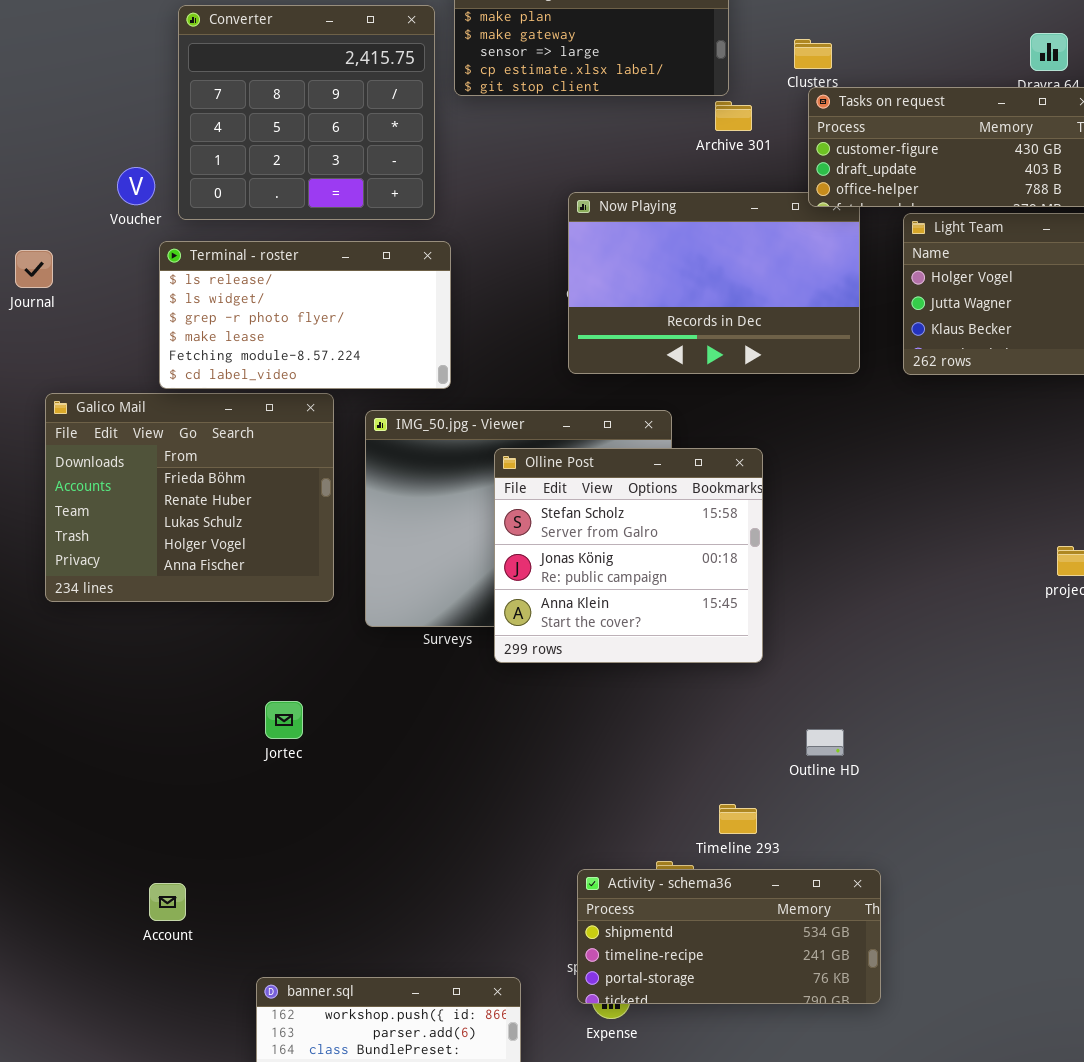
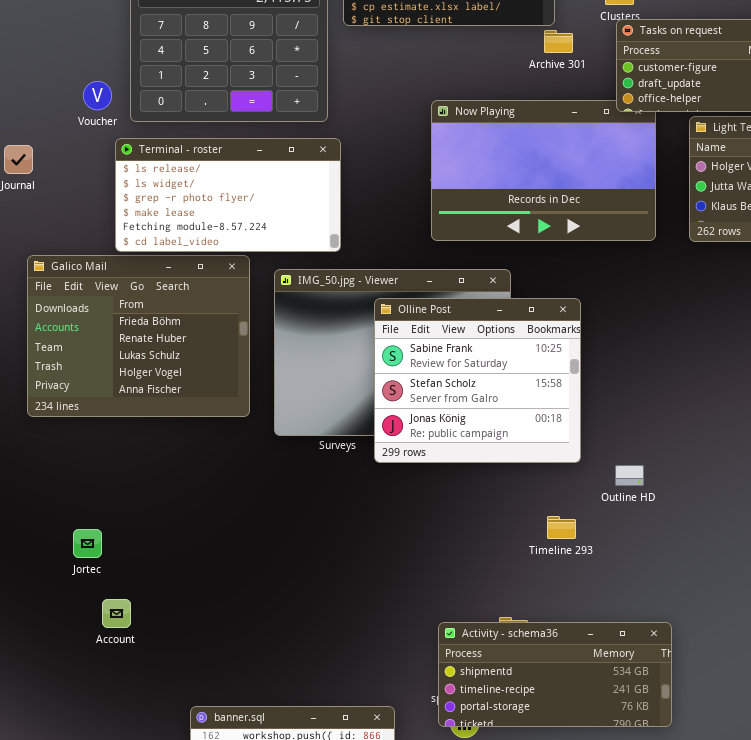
Olline Post: [494,448,763,663] -> [374,298,581,463], scrolled up 1 row
Jortec: [265,701,303,739] -> [73,529,102,558], moved
Outline HD: [806,729,844,756] -> [615,465,644,486], moved
Timeline 293: [719,804,757,834] -> [547,516,576,539], moved
Account: [149,883,186,921] -> [102,599,131,628], moved

